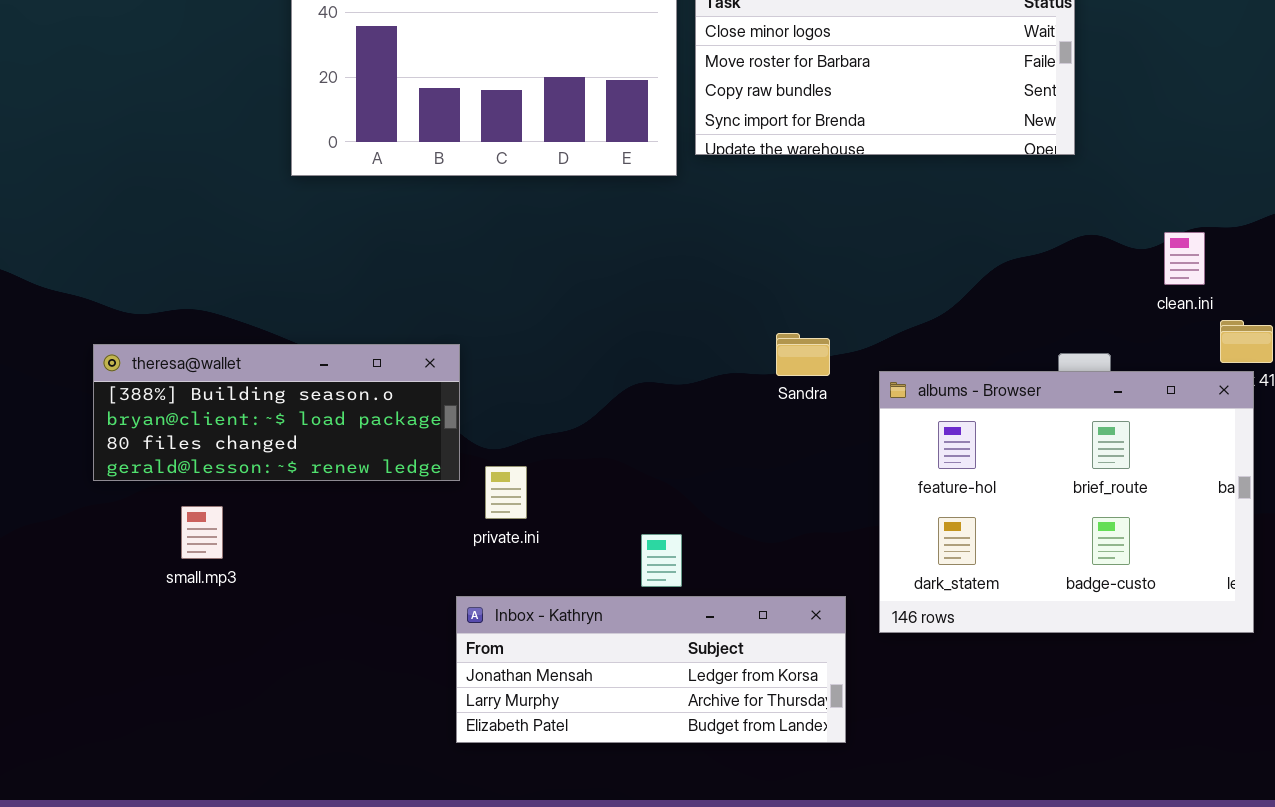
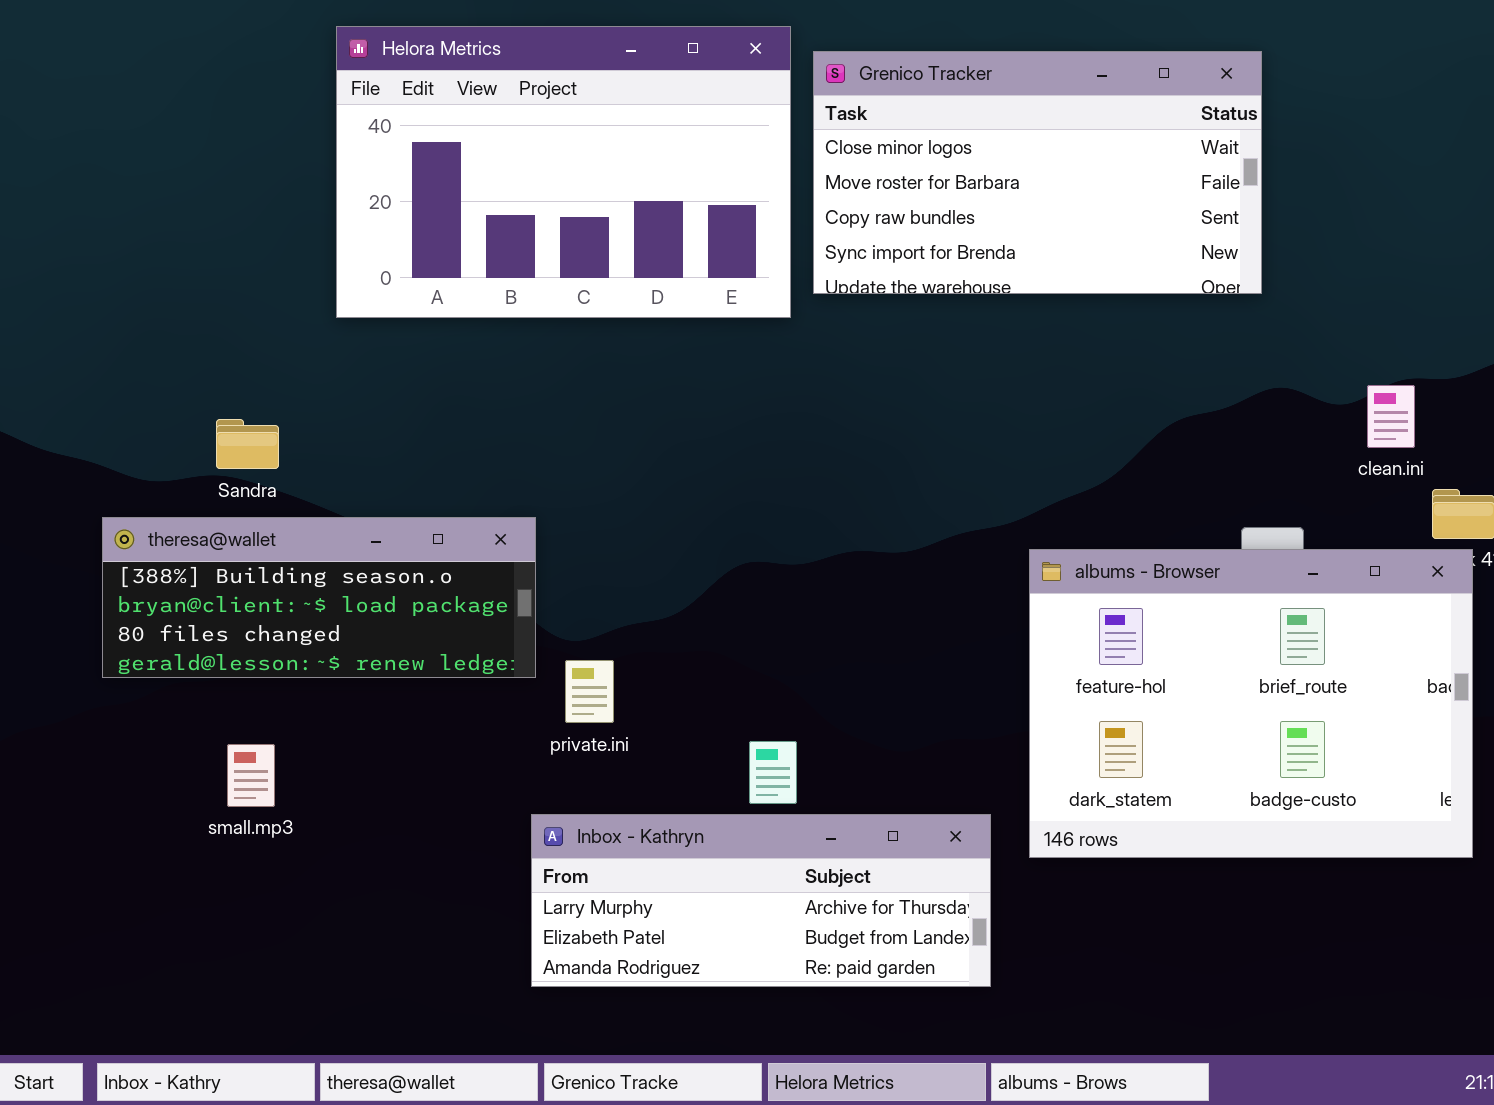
Sandra: [776,333,830,376] -> [216,419,279,469], moved
small.mp3: [181,506,223,559] -> [227,744,275,807], moved
Inbox - Kathryn: [456,596,846,743] -> [531,814,991,987], scrolled down 1 row

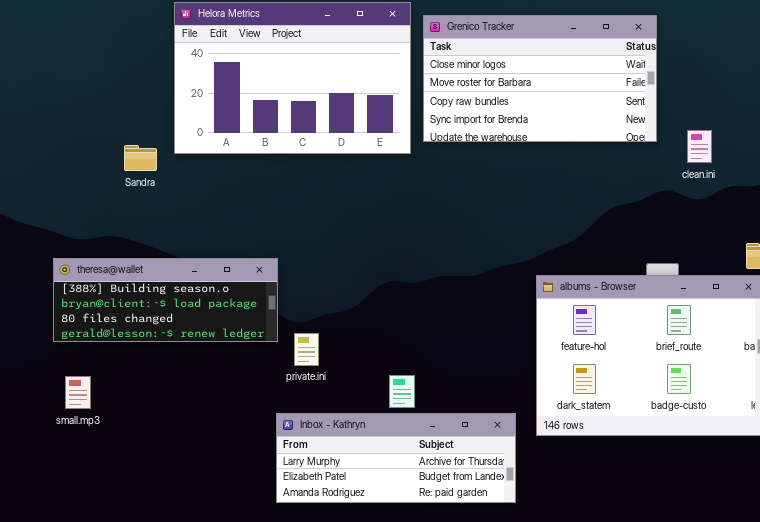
clean.ini: [1367,385,1415,448] -> [687,130,712,163], moved
Sandra: [216,419,279,469] -> [124,145,157,171], moved
small.mp3: [227,744,275,807] -> [65,376,91,409], moved

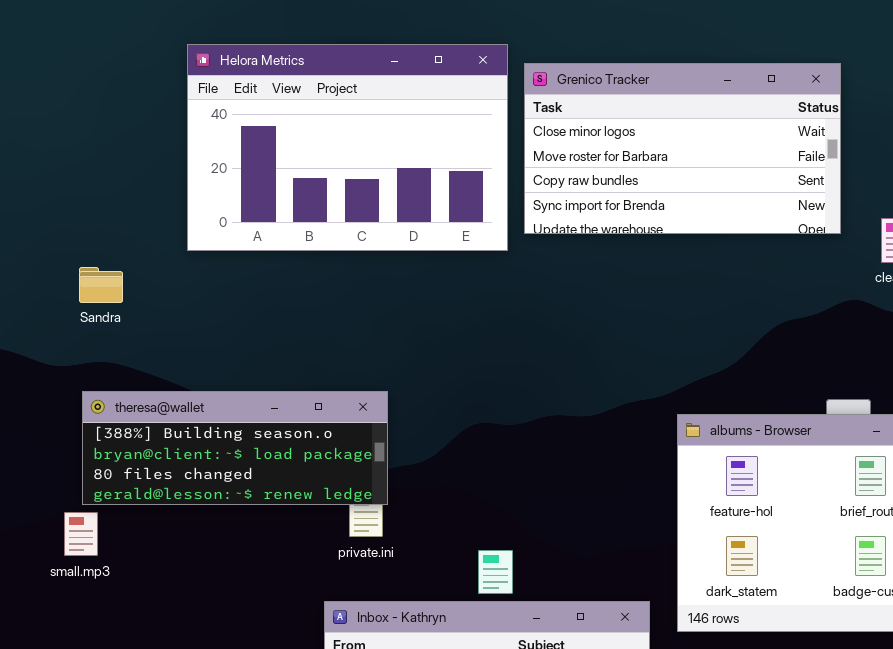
Sandra: [124,145,157,171] -> [79,267,123,303], moved
theresa@wallet: [53,258,278,342] -> [82,391,388,505], moved
small.mp3: [65,376,91,409] -> [64,512,98,556], moved

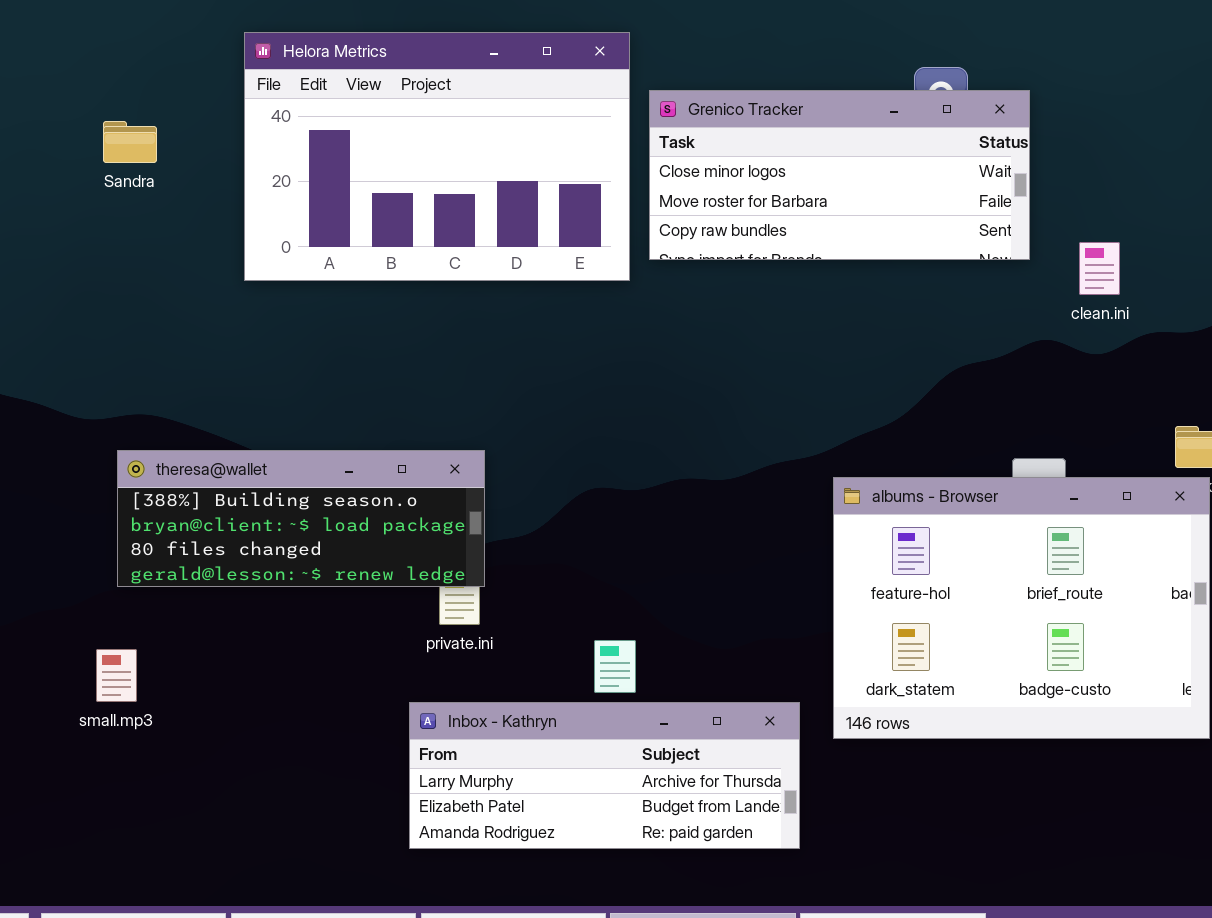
Grenico Tracker: [524,63,841,234] -> [649,90,1030,260], resized
Sandra: [79,267,123,303] -> [103,121,157,163], moved
small.mp3: [64,512,98,556] -> [96,649,137,702], moved

